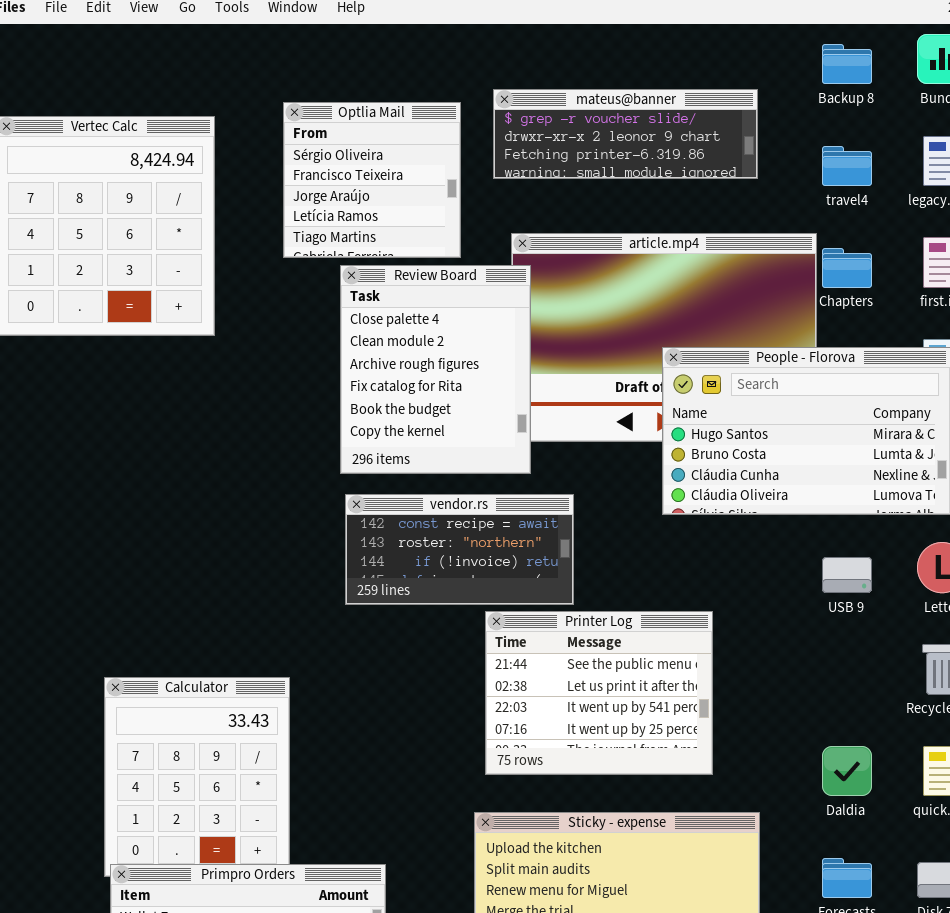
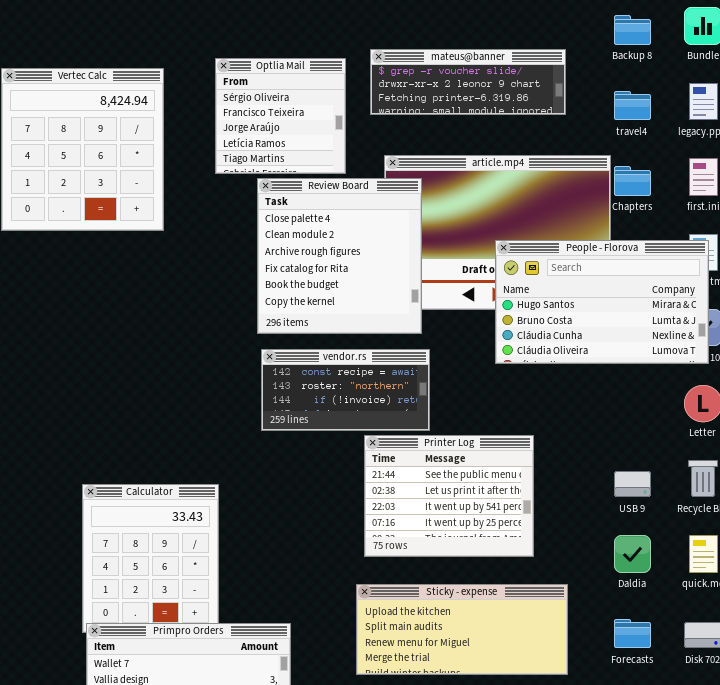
Review Board: [340,265,531,474] -> [257,178,422,334], resized
USB 9: [822,557,872,593] -> [614,471,651,497], moved

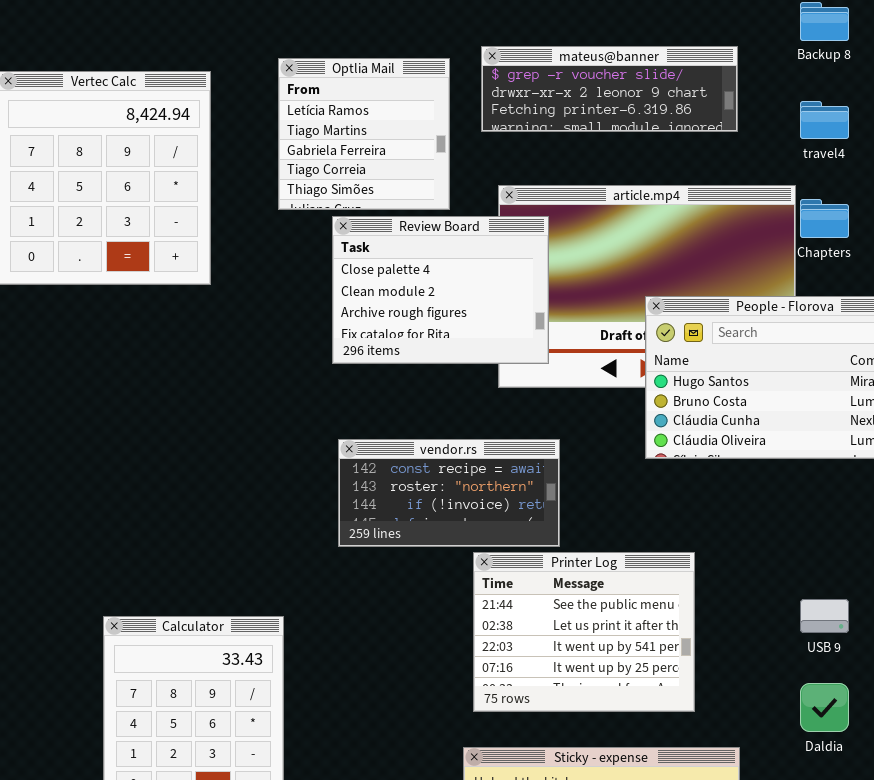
Optlia Mail: [215,58,346,174] -> [278,58,450,210], scrolled down 3 rows
Review Board: [257,178,422,334] -> [332,216,549,364], resized

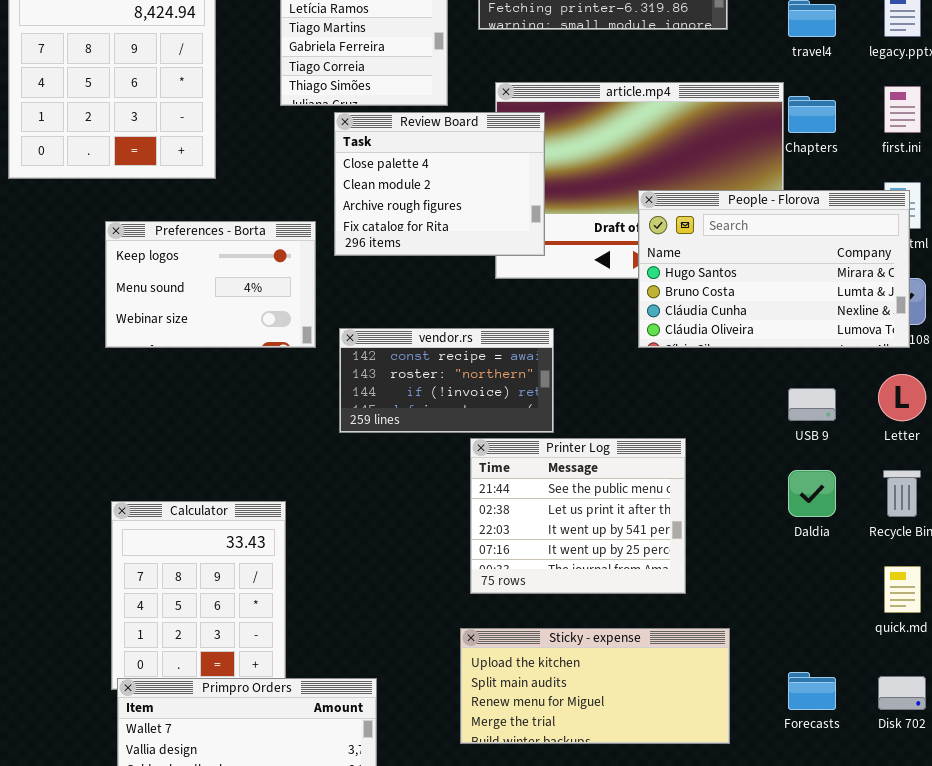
Preferences - Borta: none -> [105,221,316,348], opened
USB 9: [800,599,849,633] -> [788,388,836,421], moved
Daldia: [800,683,849,732] -> [788,470,836,517], moved

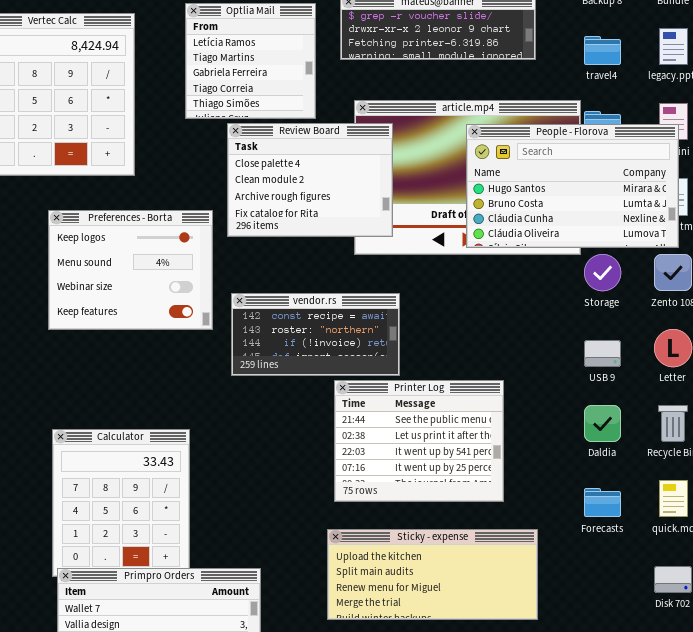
People - Florova: [638,190,910,348] -> [466,124,679,248], moved
Preferences - Borta: [105,221,316,348] -> [48,210,213,330], resized
Forecasts: [788,672,836,710] -> [584,488,621,517], moved

